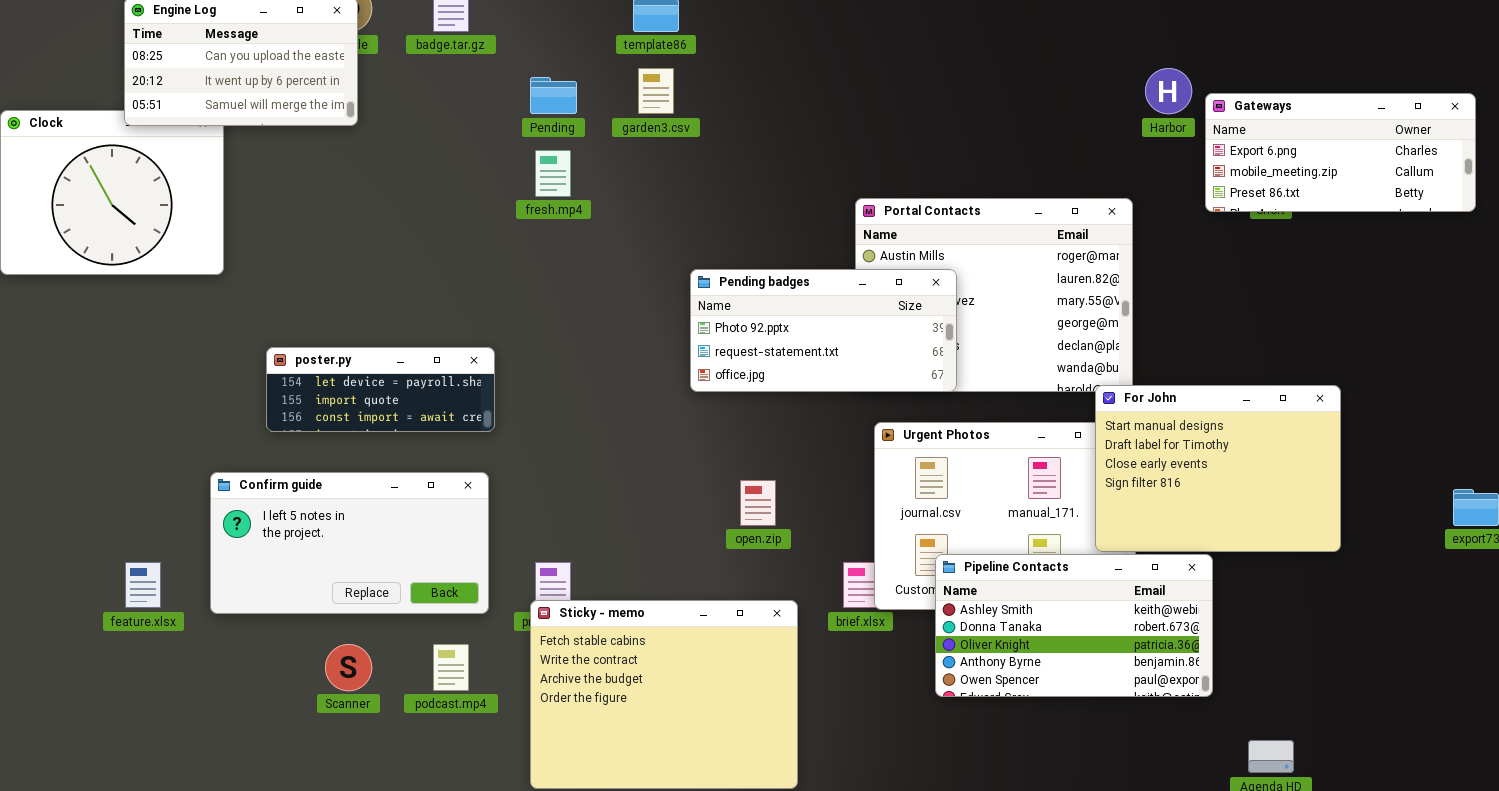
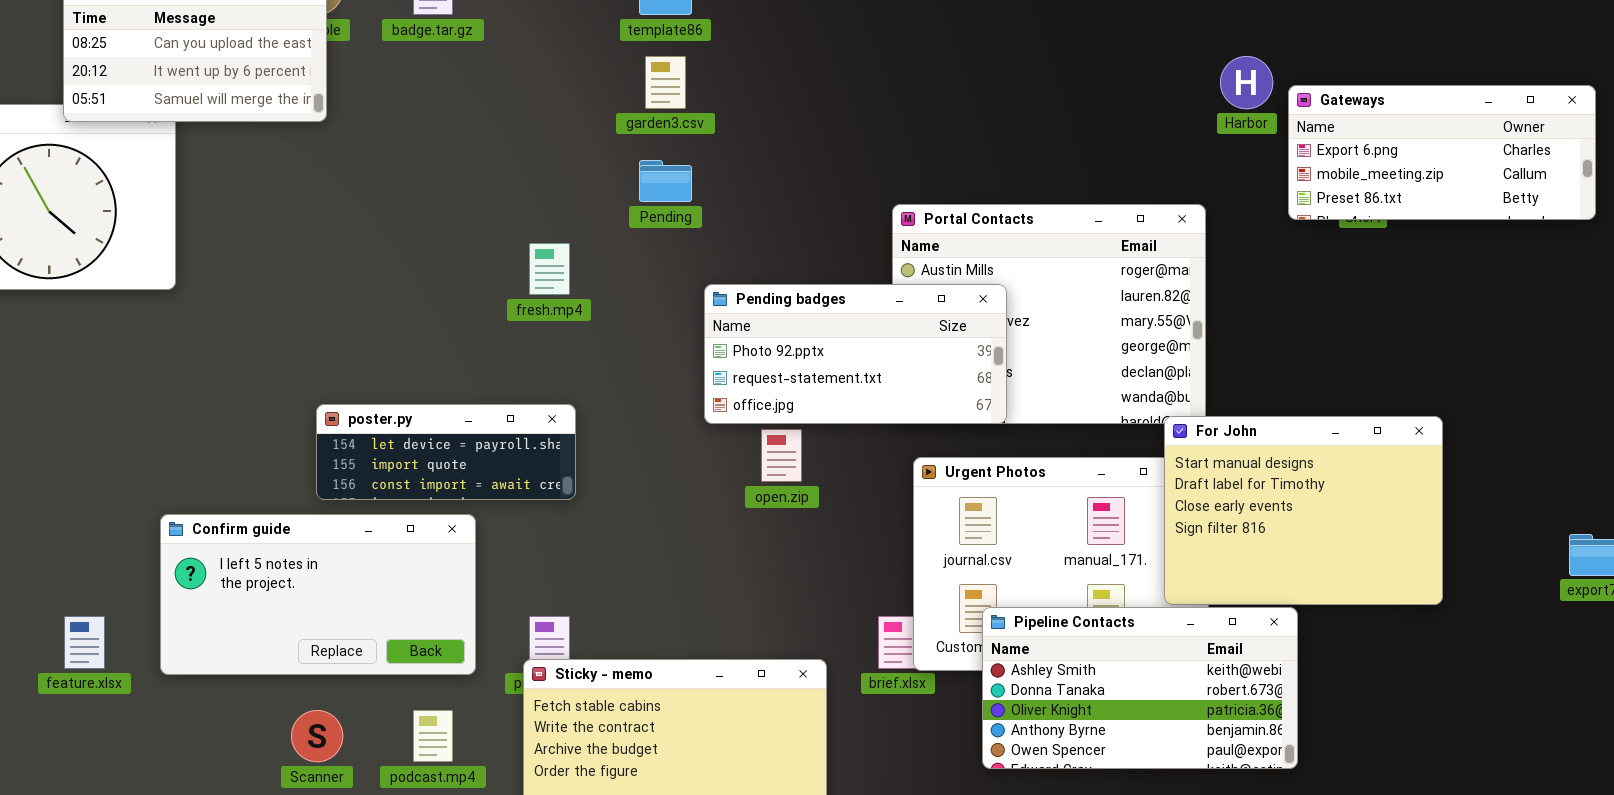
Pending: [530,77,577,114] -> [639,160,692,202], moved
fresh.mp4: [535,150,571,197] -> [529,243,570,295], moved
poster.py: [266,347,495,432] -> [316,404,576,500], moved
open.zip: [740,480,776,526] -> [761,429,802,482], moved

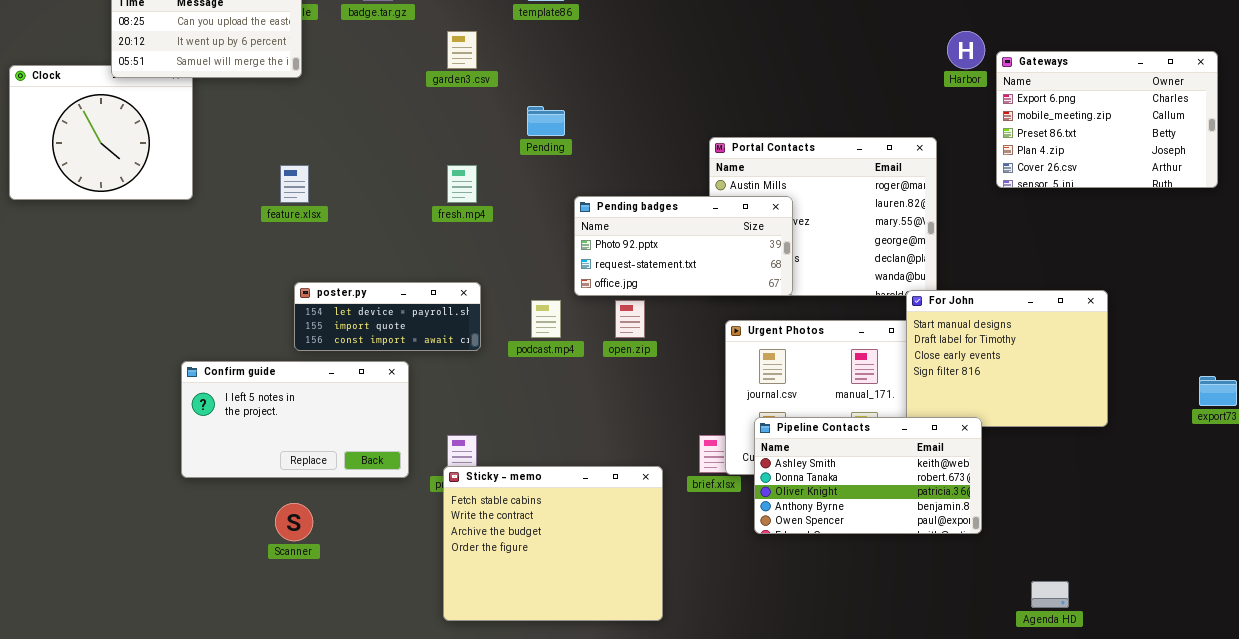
garden3.csv: [645,56,686,109] -> [447,31,477,69], moved
Gateways: [1288,85,1596,220] -> [996,51,1218,188], resized
Pipeline Contacts: [982,607,1298,769] -> [754,417,982,534], moved
feature.xlsx: [64,616,105,669] -> [280,165,309,203], moved
podcast.mp4: [413,710,453,762] -> [531,300,561,338], moved

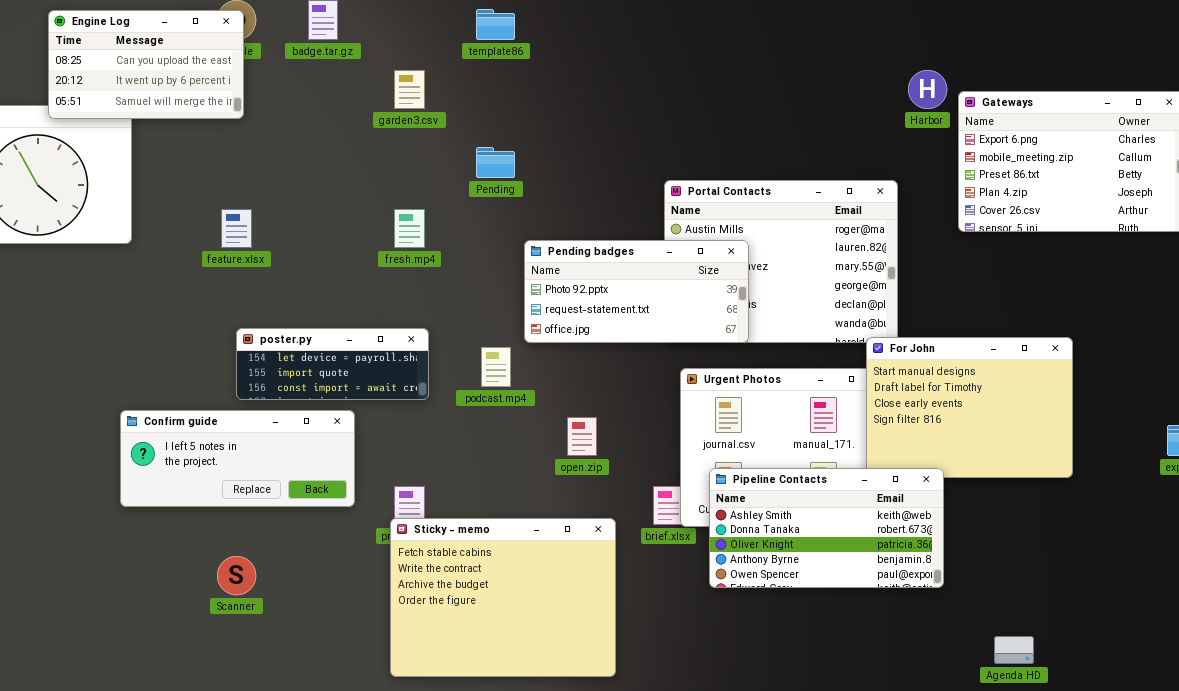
open.zip: [615,300,645,338] -> [567,417,597,456], moved
Confirm guide: [181,361,409,478] -> [120,410,355,507], resized

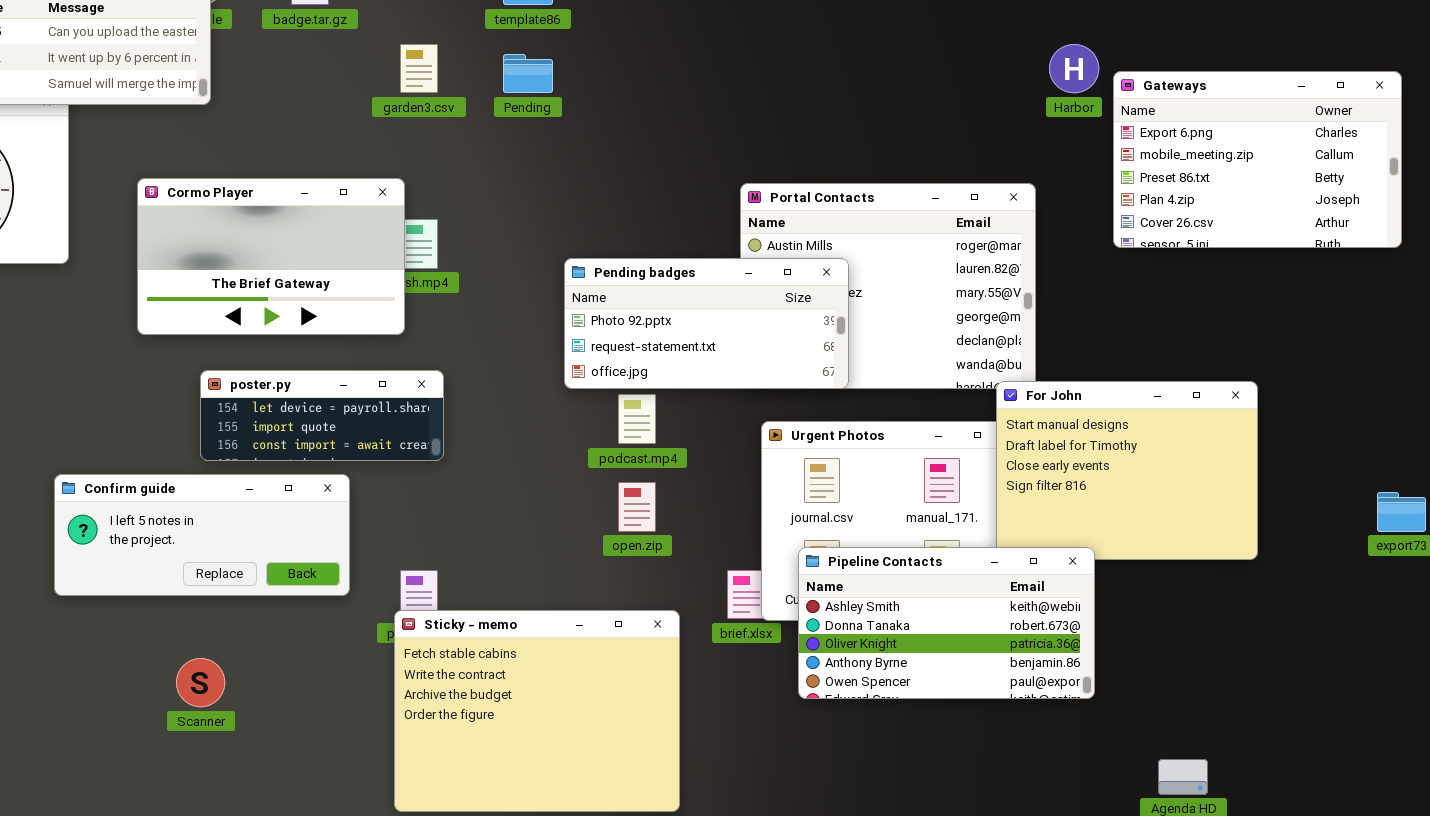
Pending: [476,147,515,178] -> [503,54,553,93], moved
Cormo Player: none -> [137,178,405,335], opened
podcast.mp4: [481,347,511,387] -> [618,394,656,444], moved

